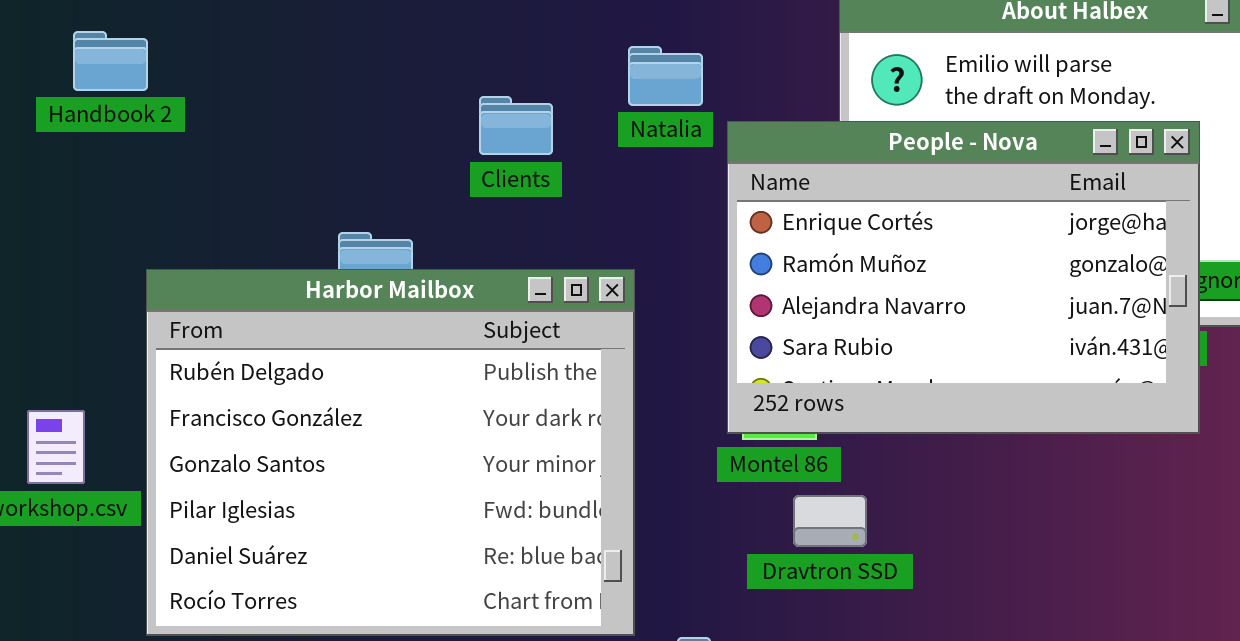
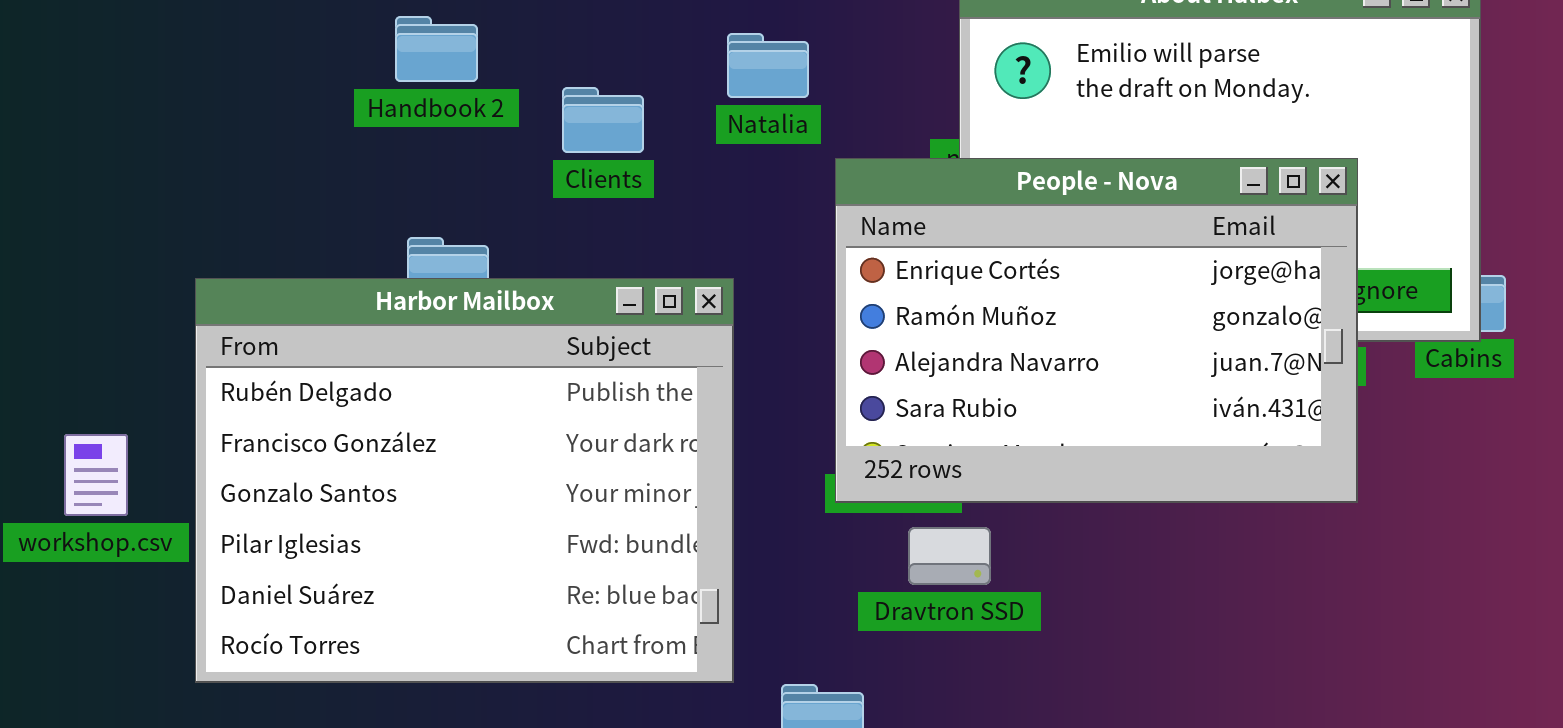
Handbook 2: [73,31,148,91] -> [395,16,478,82], moved
People - Nova: [727,121,1200,434] -> [835,158,1358,503], moved

